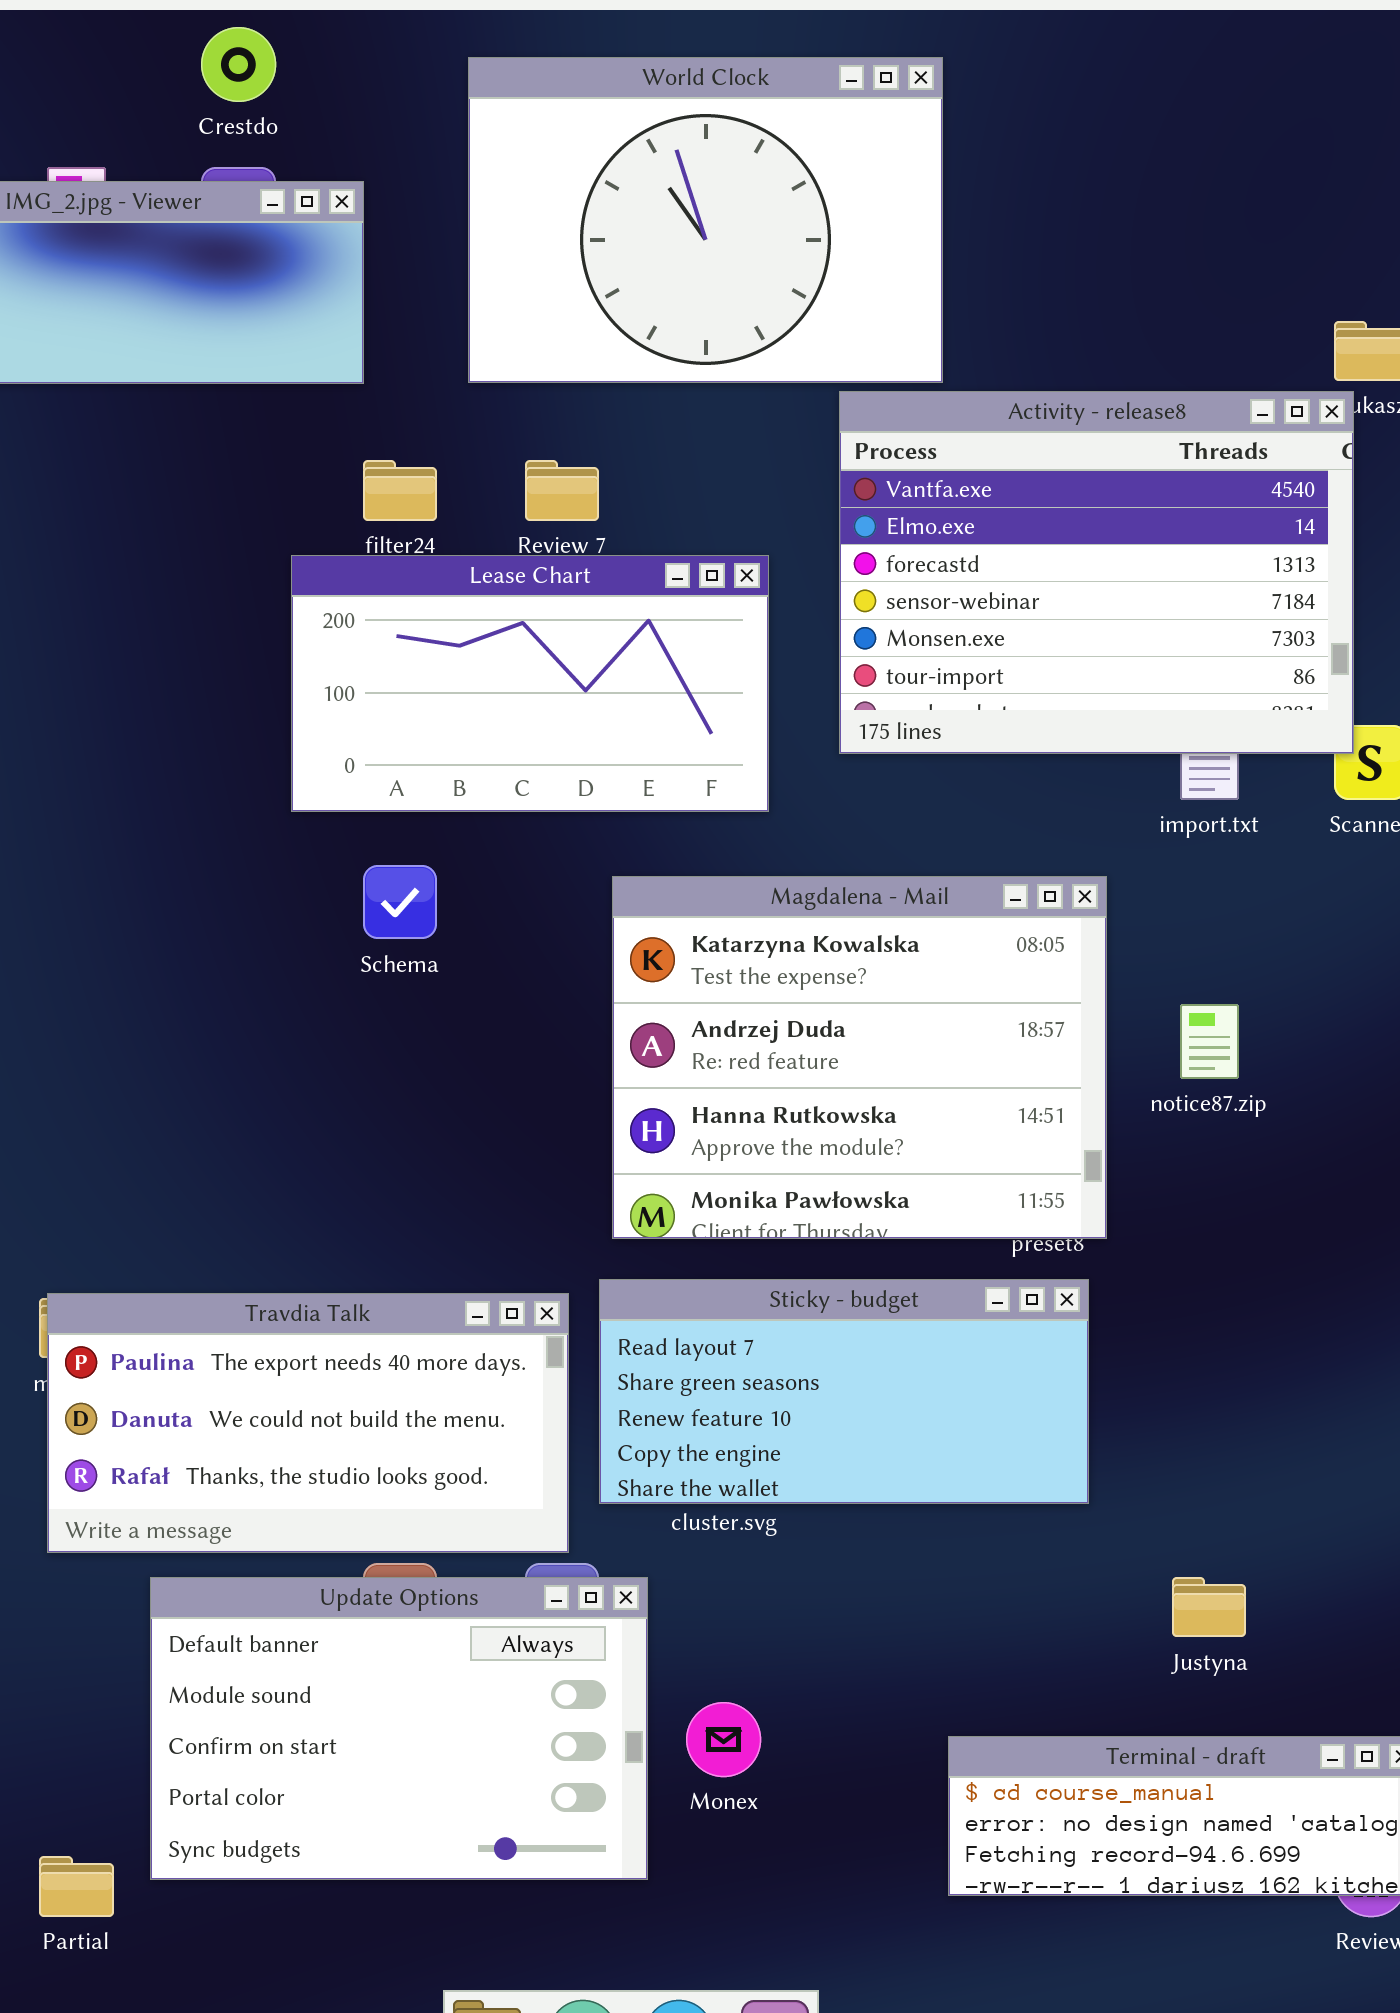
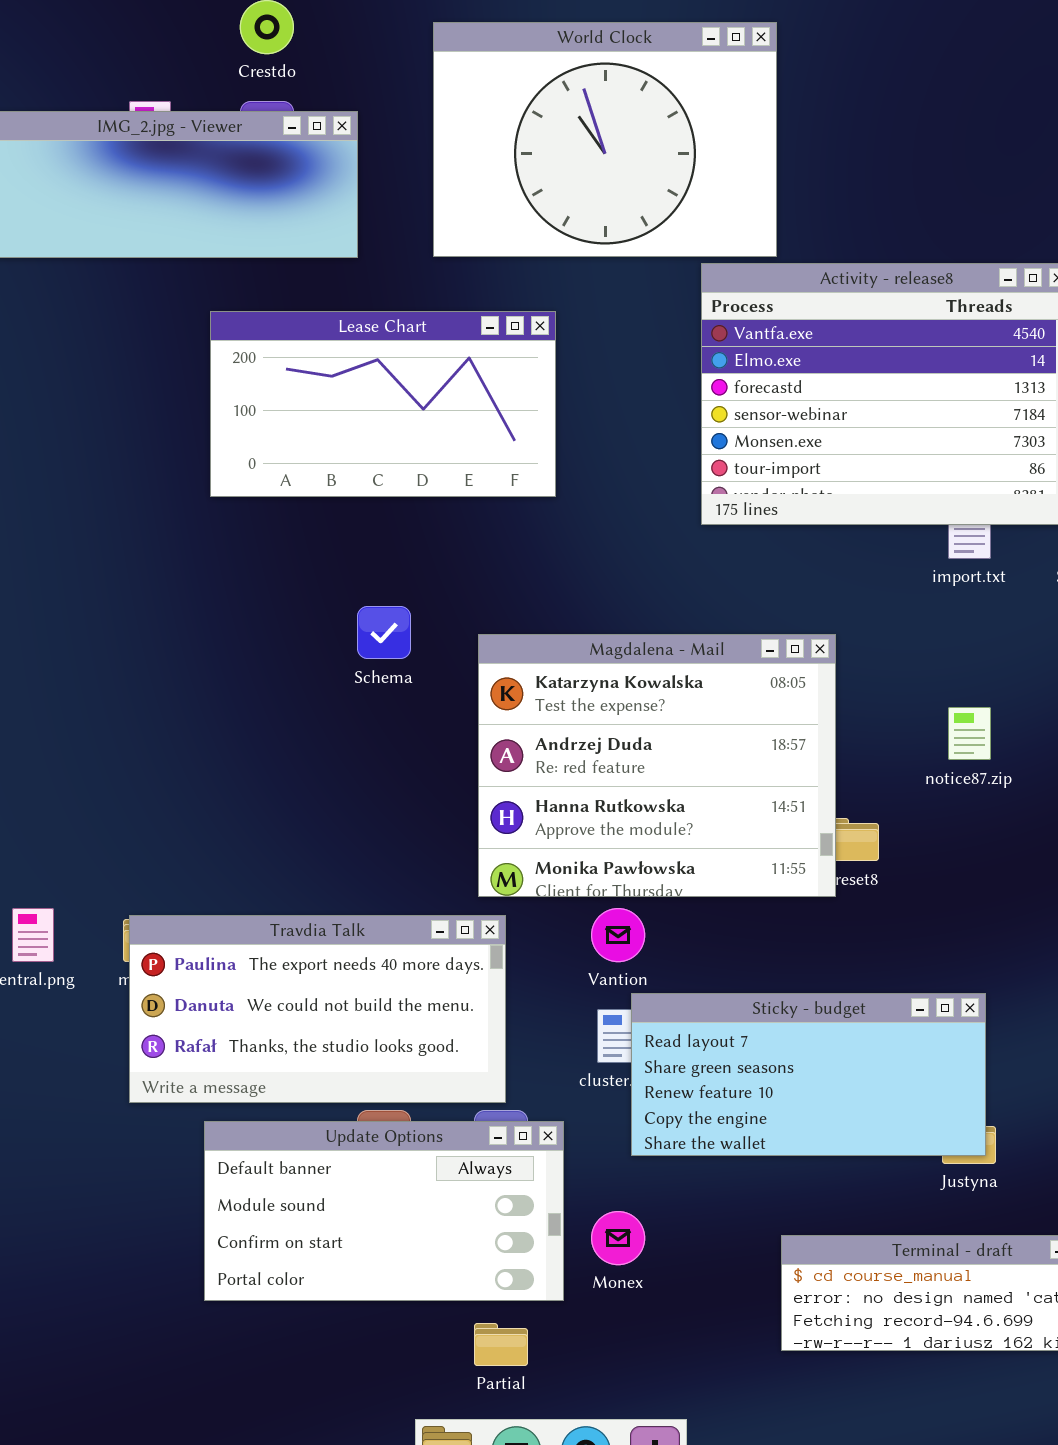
Lease Chart: [291,555,769,812] -> [210,311,556,497], moved
Magdalena - Mail: [612,876,1107,1239] -> [478,634,836,897], moved
Sticky - budget: [599,1279,1089,1504] -> [631,993,986,1156], moved
Update Options: [150,1577,648,1880] -> [204,1121,564,1301], resized
Partial: [39,1856,114,1917] -> [474,1323,528,1366], moved

